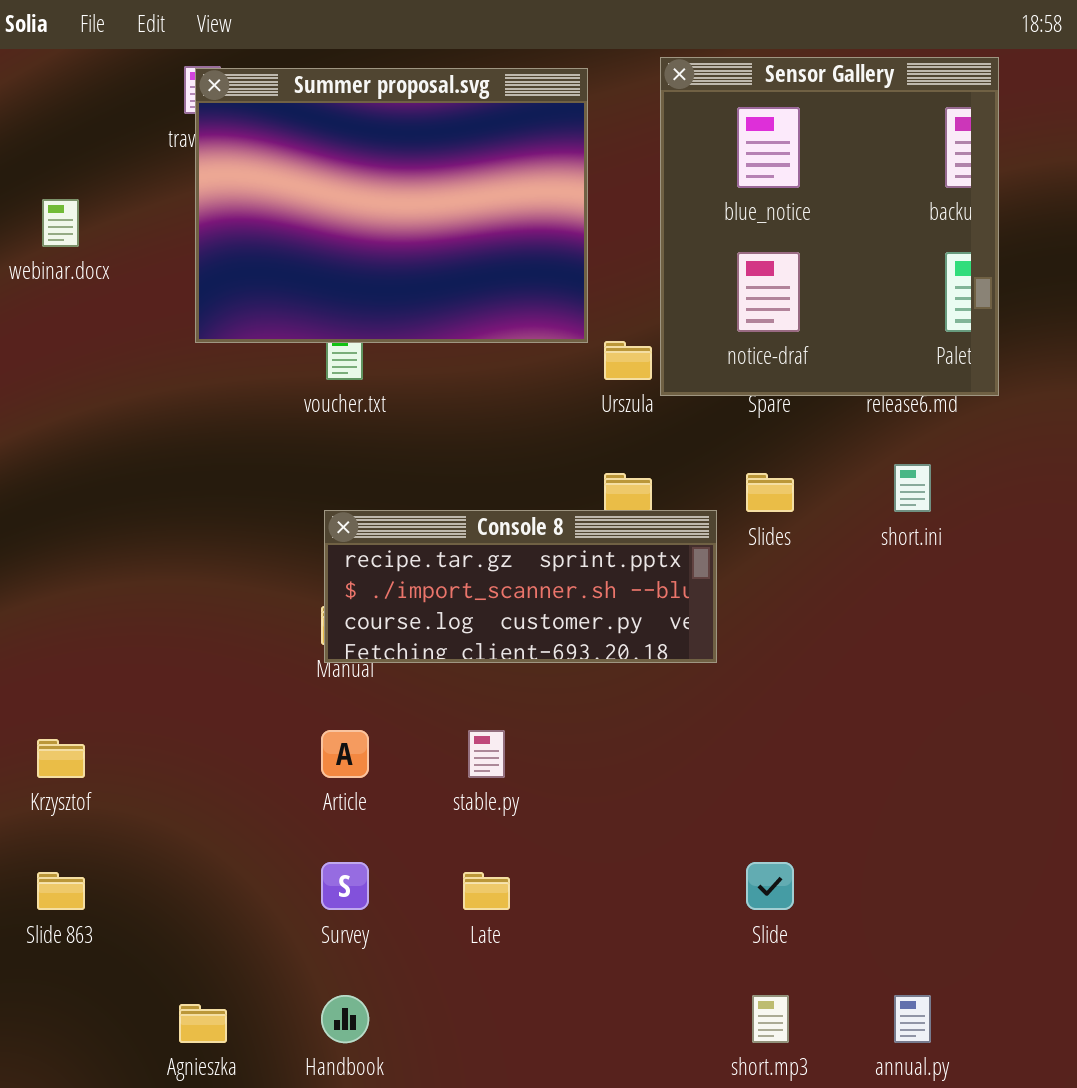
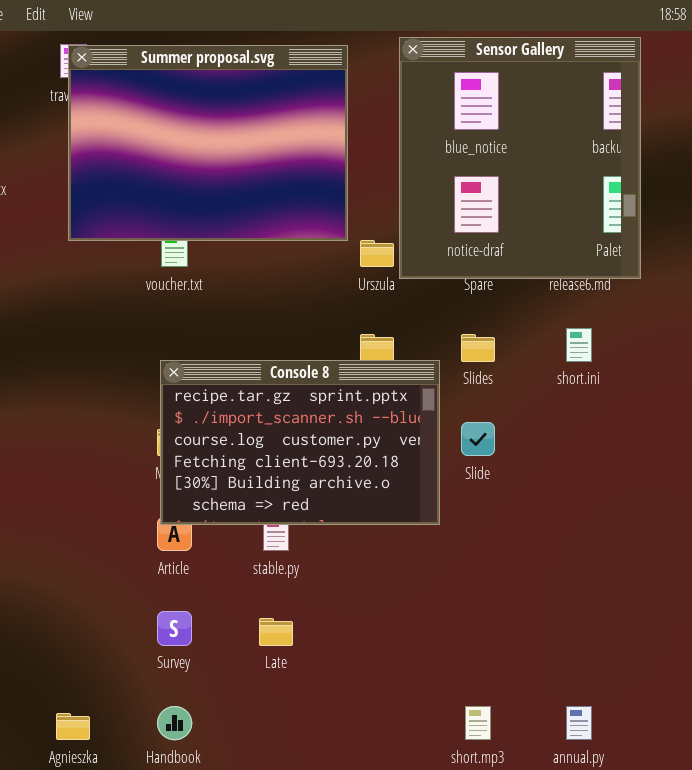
Console 8: [324,510,717,663] -> [160,360,440,525], resized
Slide: [746,862,794,910] -> [461,422,495,456], moved

